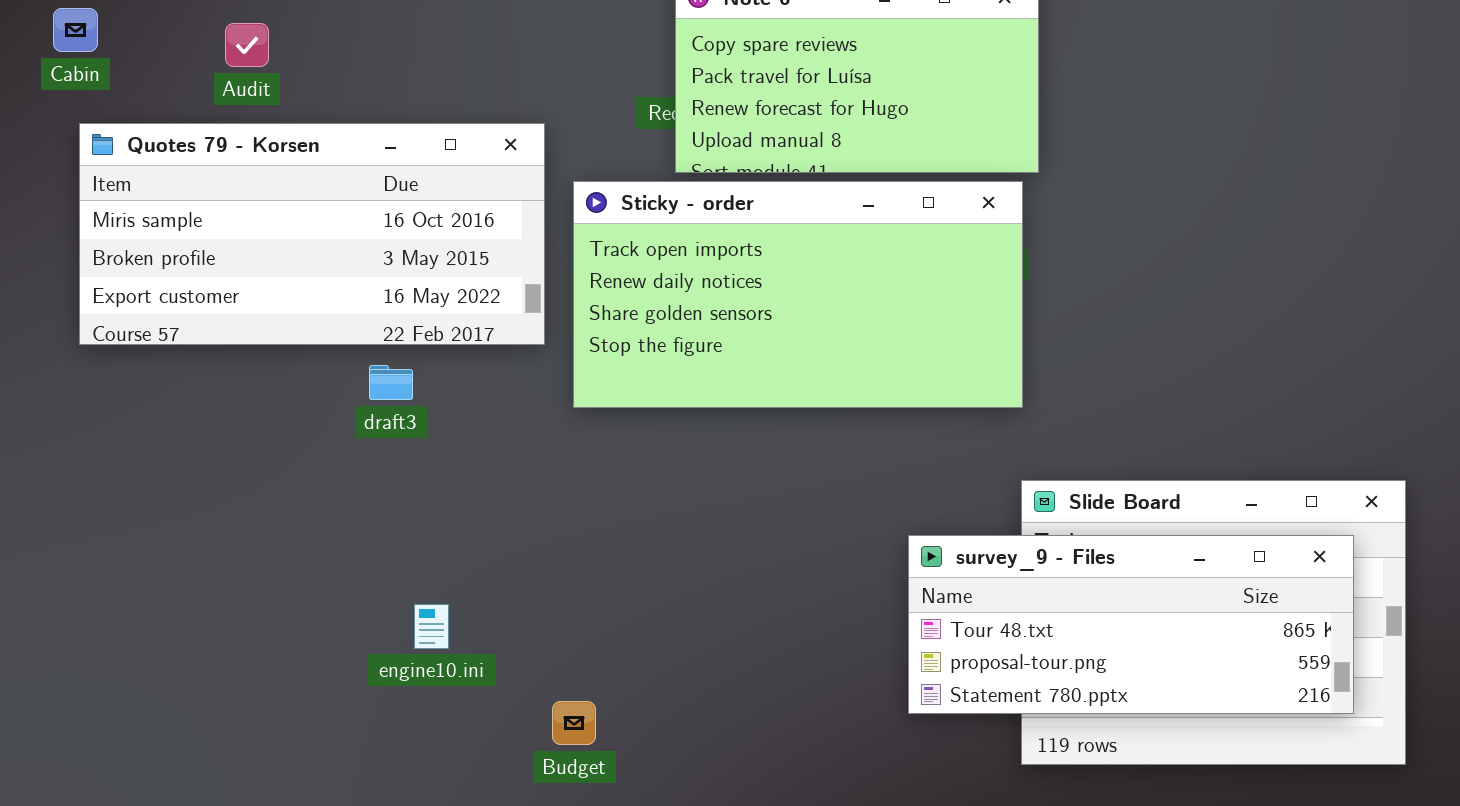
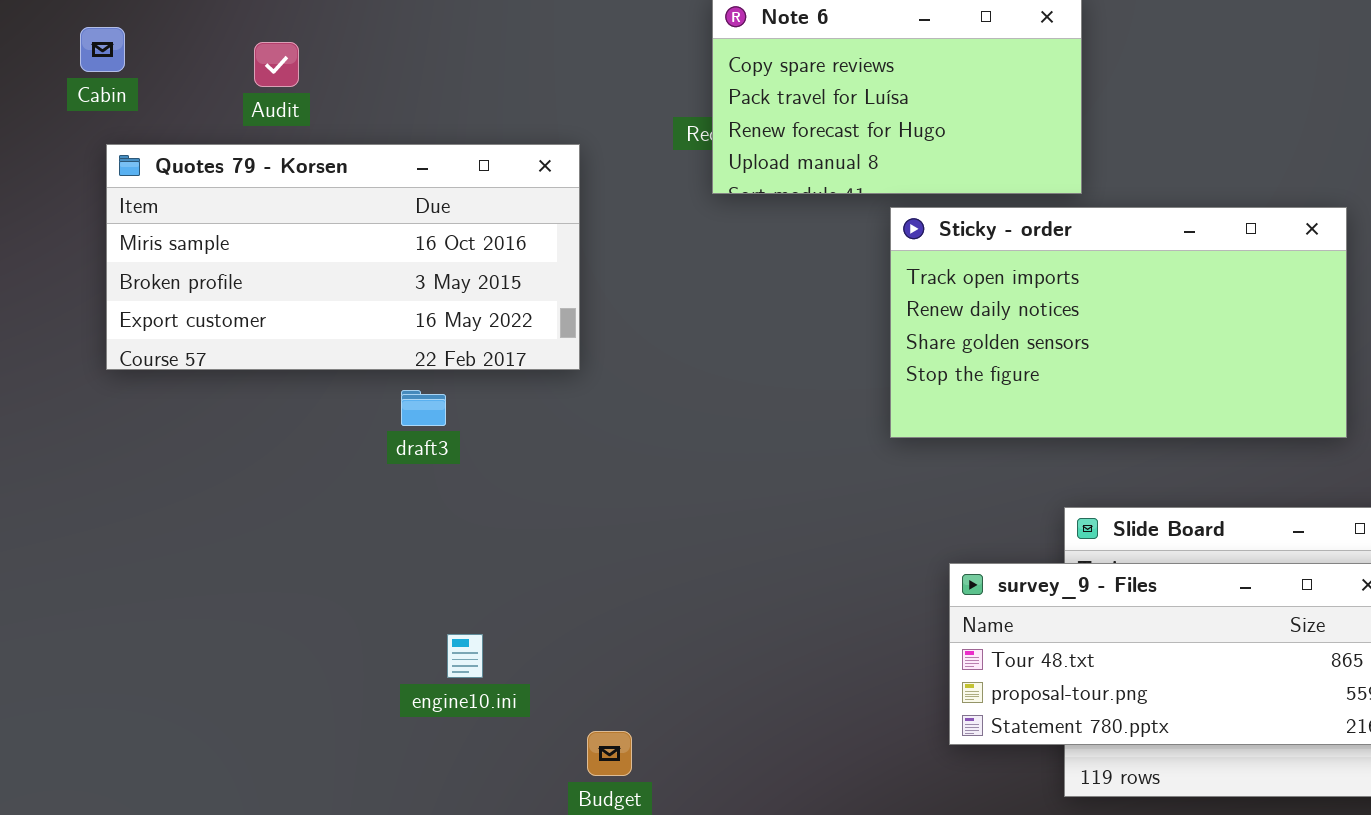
Sticky - order: [573,181,1023,408] -> [890,207,1347,438], moved

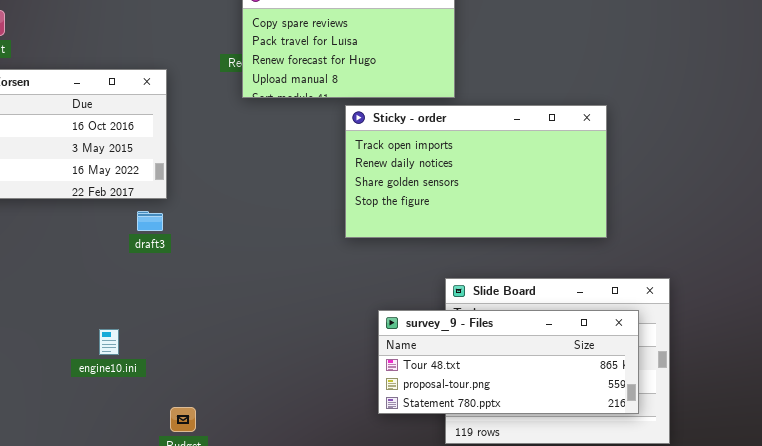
draft3: [401,390,446,426] -> [137,211,163,231], moved
engine10.ini: [447,634,483,678] -> [99,329,119,355], moved

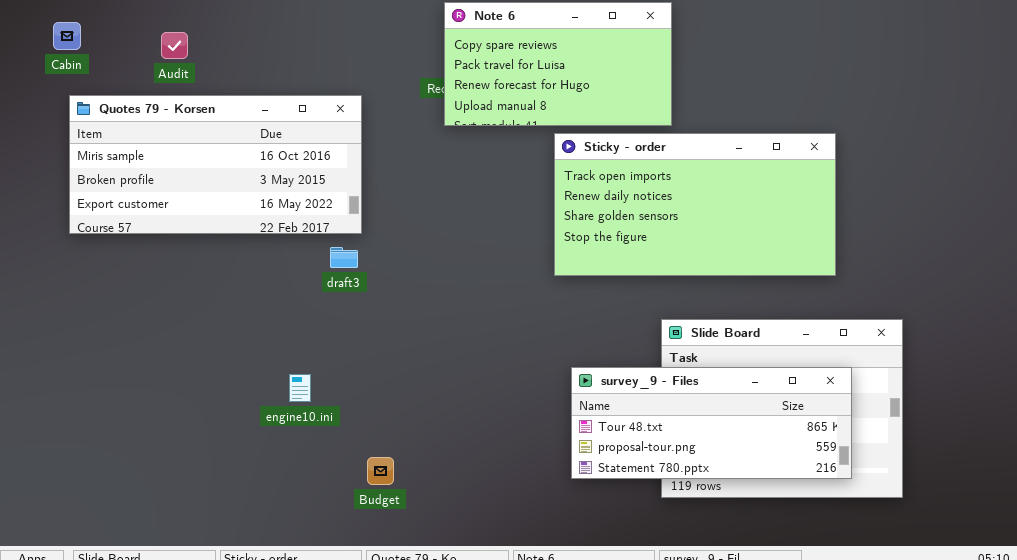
survey_9 - Files: [378,310,639,414] -> [571,367,852,479], moved

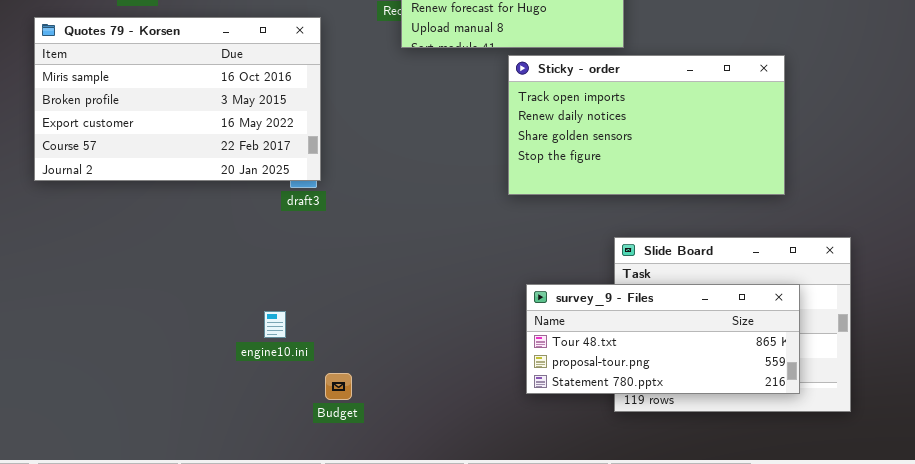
Quotes 79 - Korsen: [69,95,362,234] -> [34,17,321,181], resized
engine10.ini: [289,374,311,402] -> [264,311,286,338], moved

